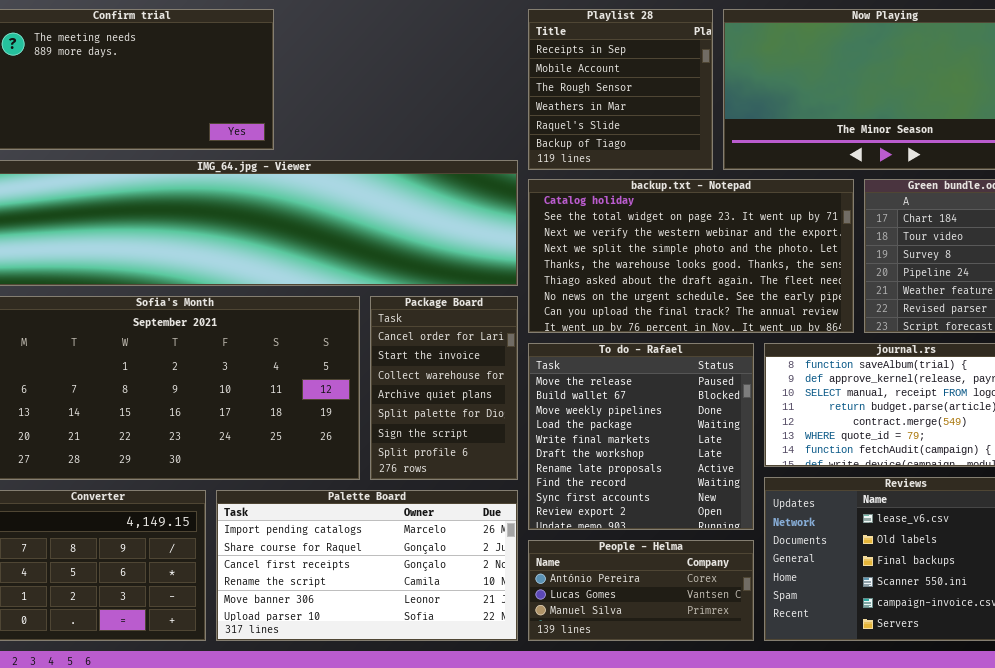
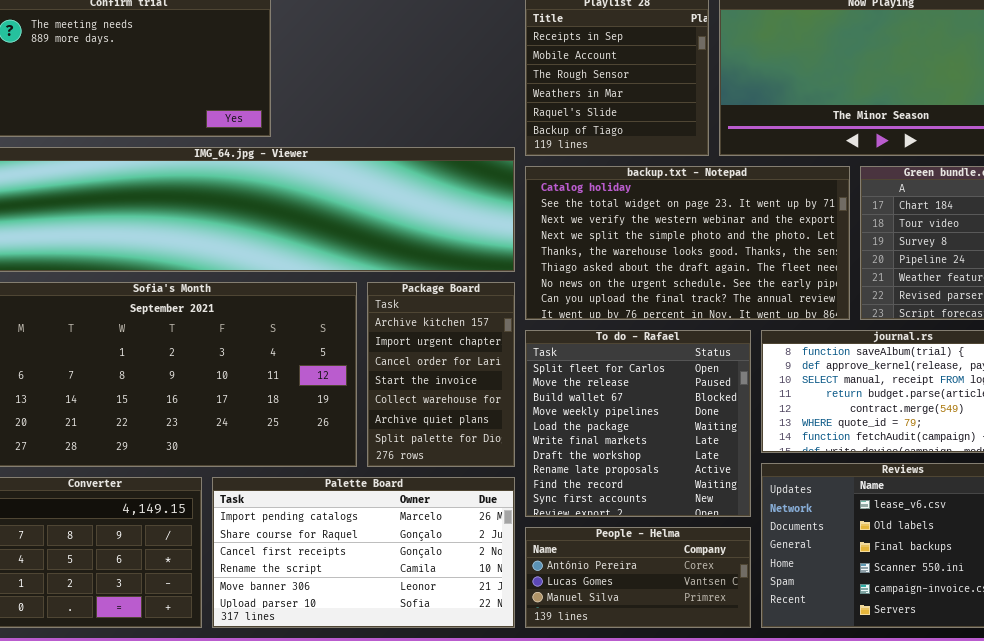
Package Board: [370,296,518,480] -> [367,282,515,467], scrolled up 2 rows
To do - Rafael: [528,343,754,530] -> [525,330,751,517], scrolled up 1 row

